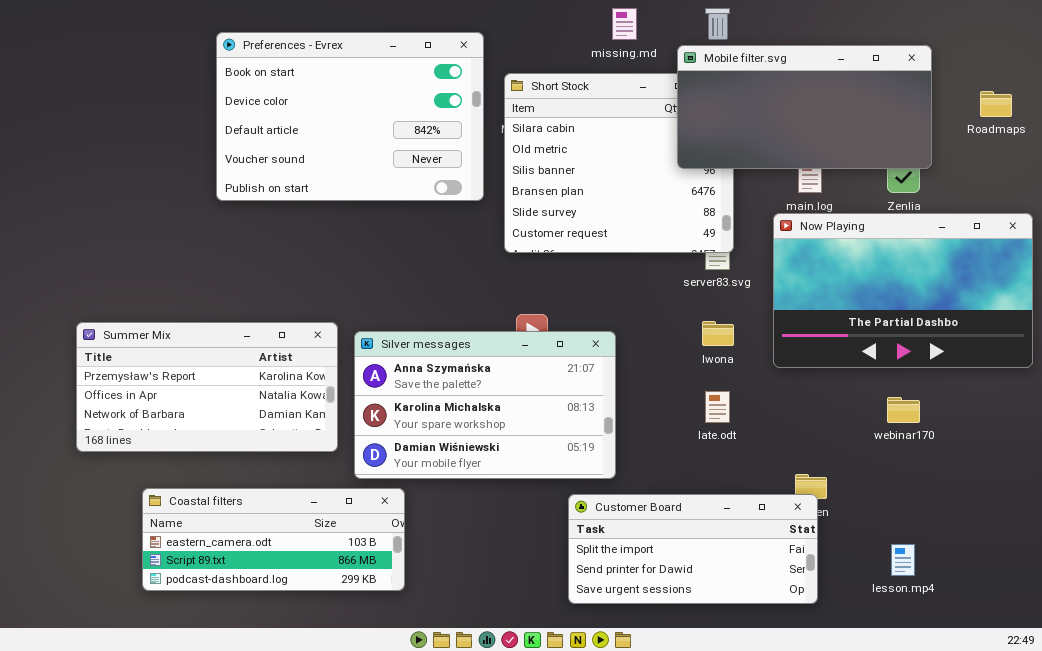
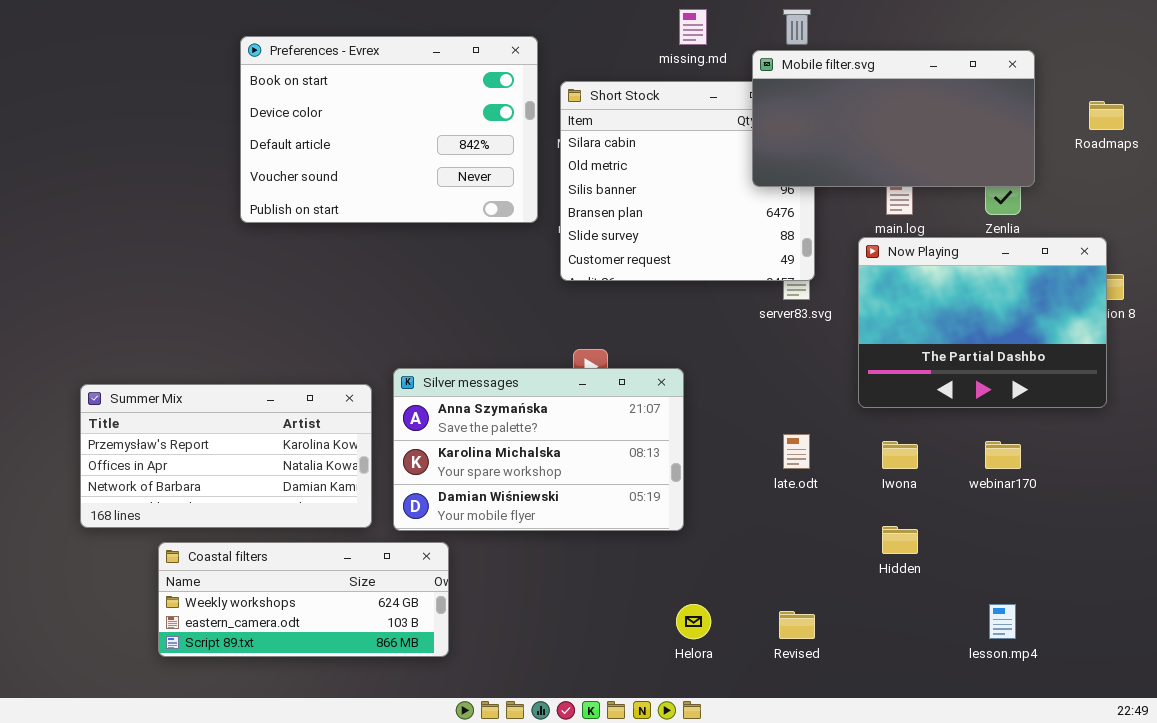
Now Playing: [773,213,1033,368] -> [858,237,1107,408], resized
Iwona: [702,321,734,346] -> [882,441,918,469], moved
Summer Mix: [76,322,338,452] -> [80,384,372,528], moved
Coastal filters: [142,488,405,591] -> [158,542,449,657], scrolled up 1 row
Customer Board: [568,494,818,604] -> none, closed

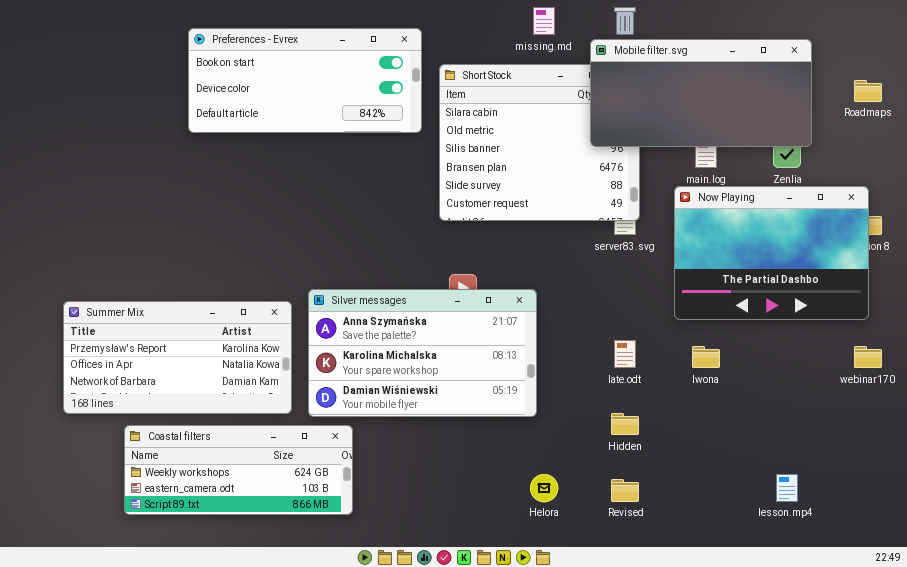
Preferences - Evrex: [240,36,538,223] -> [188,28,422,133], resized
webinar170: [985,441,1021,469] -> [854,346,882,368], moved
Hidden: [882,526,918,554] -> [611,413,639,435], moved

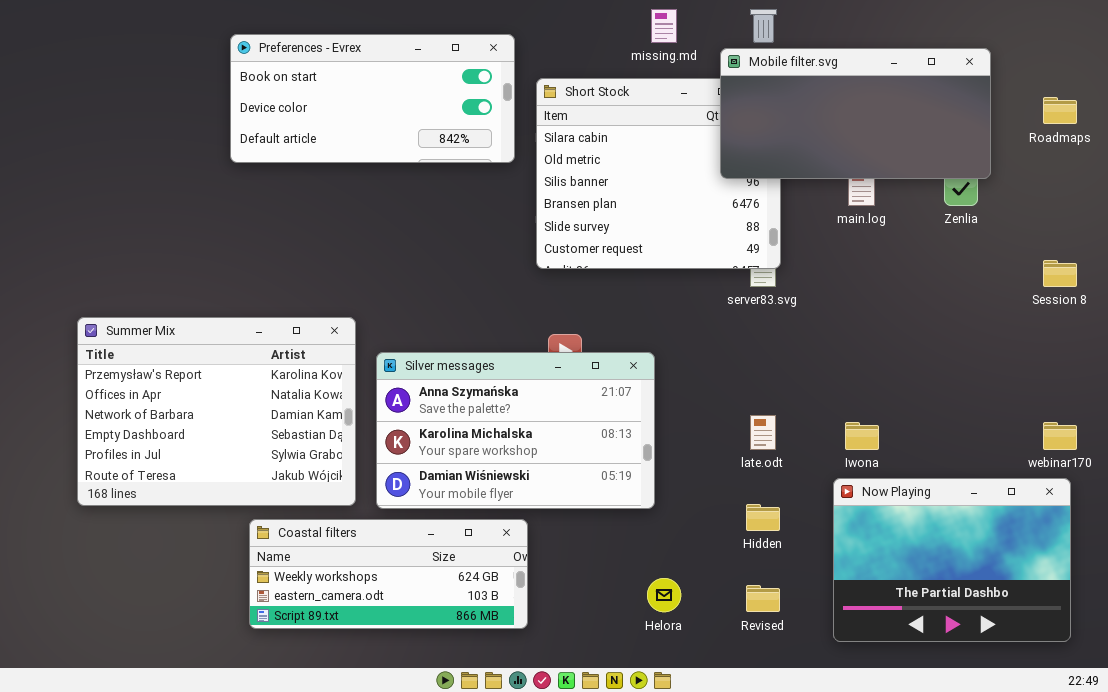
Now Playing: [674,186,869,320] -> [833,478,1071,642], moved
Summer Mix: [63,301,292,414] -> [77,317,356,506], resized
Coastal filters: [124,425,353,515] -> [249,519,528,629], moved

